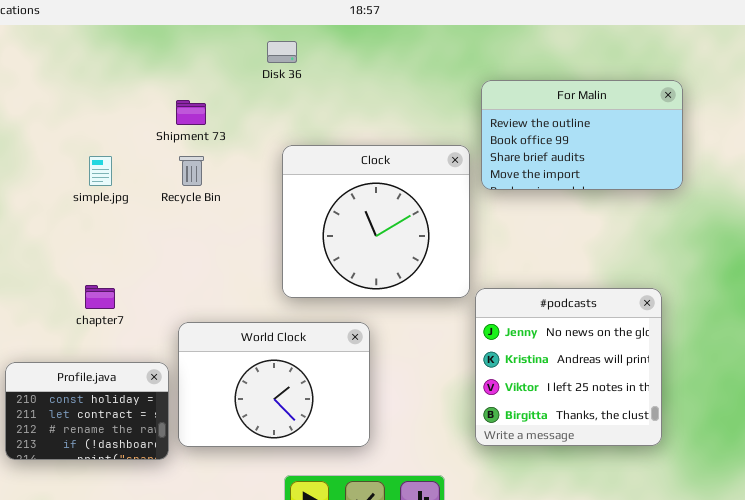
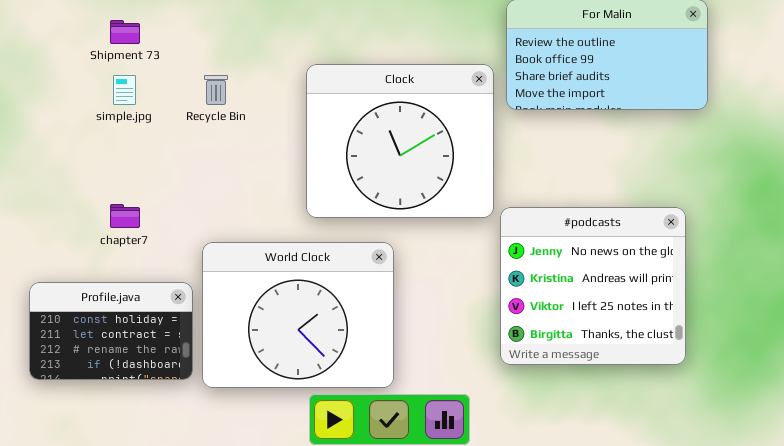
Shipment 73: [176,100,206,125] -> [110,20,140,44], moved
World Clock: [178,322,370,447] -> [202,242,394,388], resized

